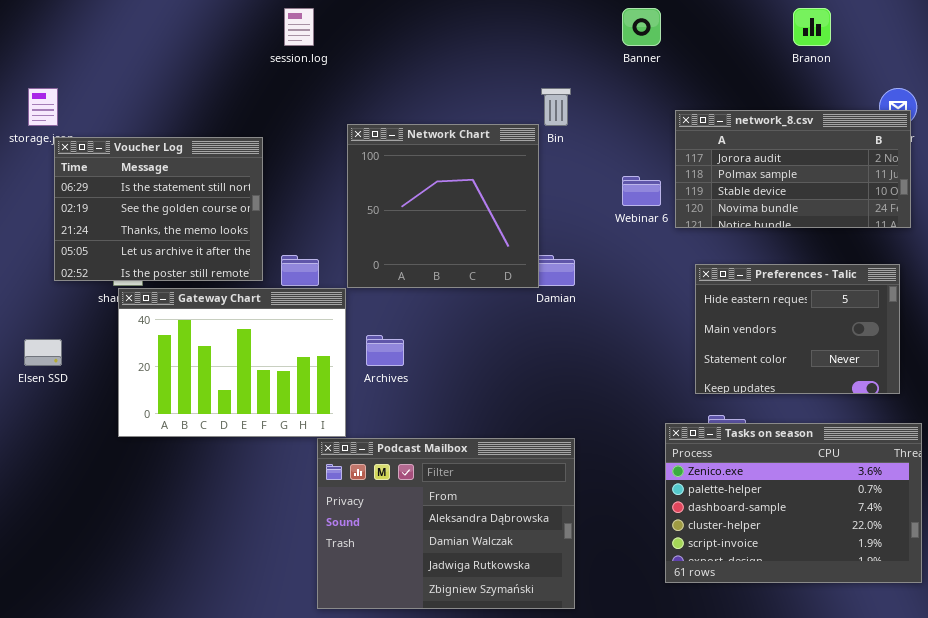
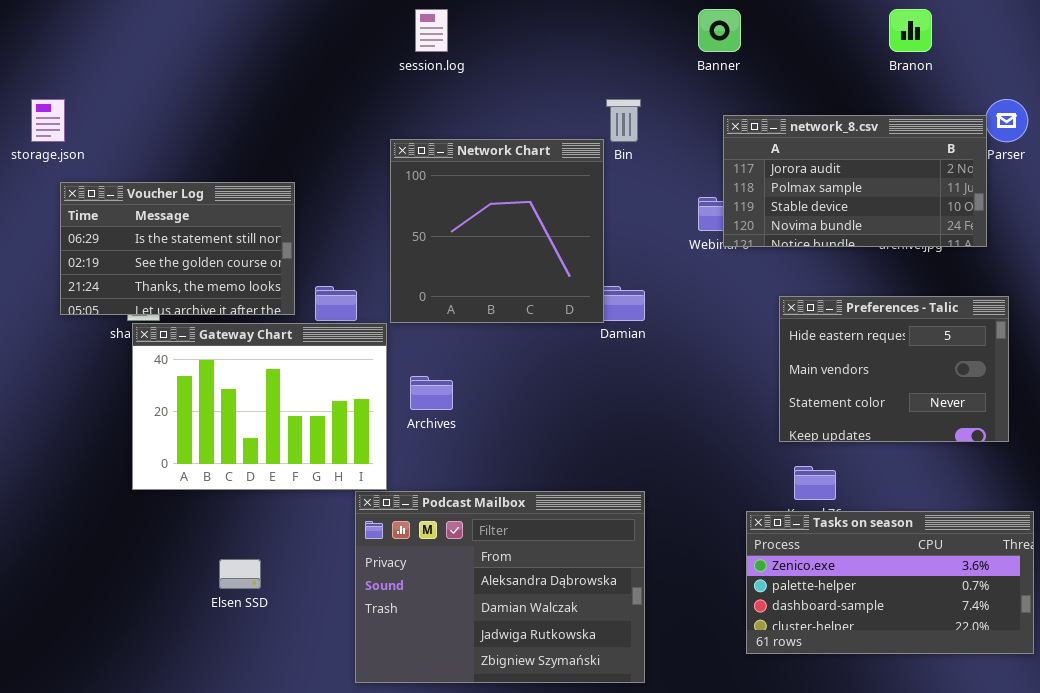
session.log: [284,8,314,46] -> [415,9,448,52], moved
network_8.csv: [675,110,911,228] -> [723,115,987,247], moved
Voucher Log: [54,137,263,281] -> [60,182,295,315], resized
Elsen SSD: [24,339,62,366] -> [219,559,261,589], moved
Tasks on season: [665,423,922,583] -> [746,511,1034,654], resized

